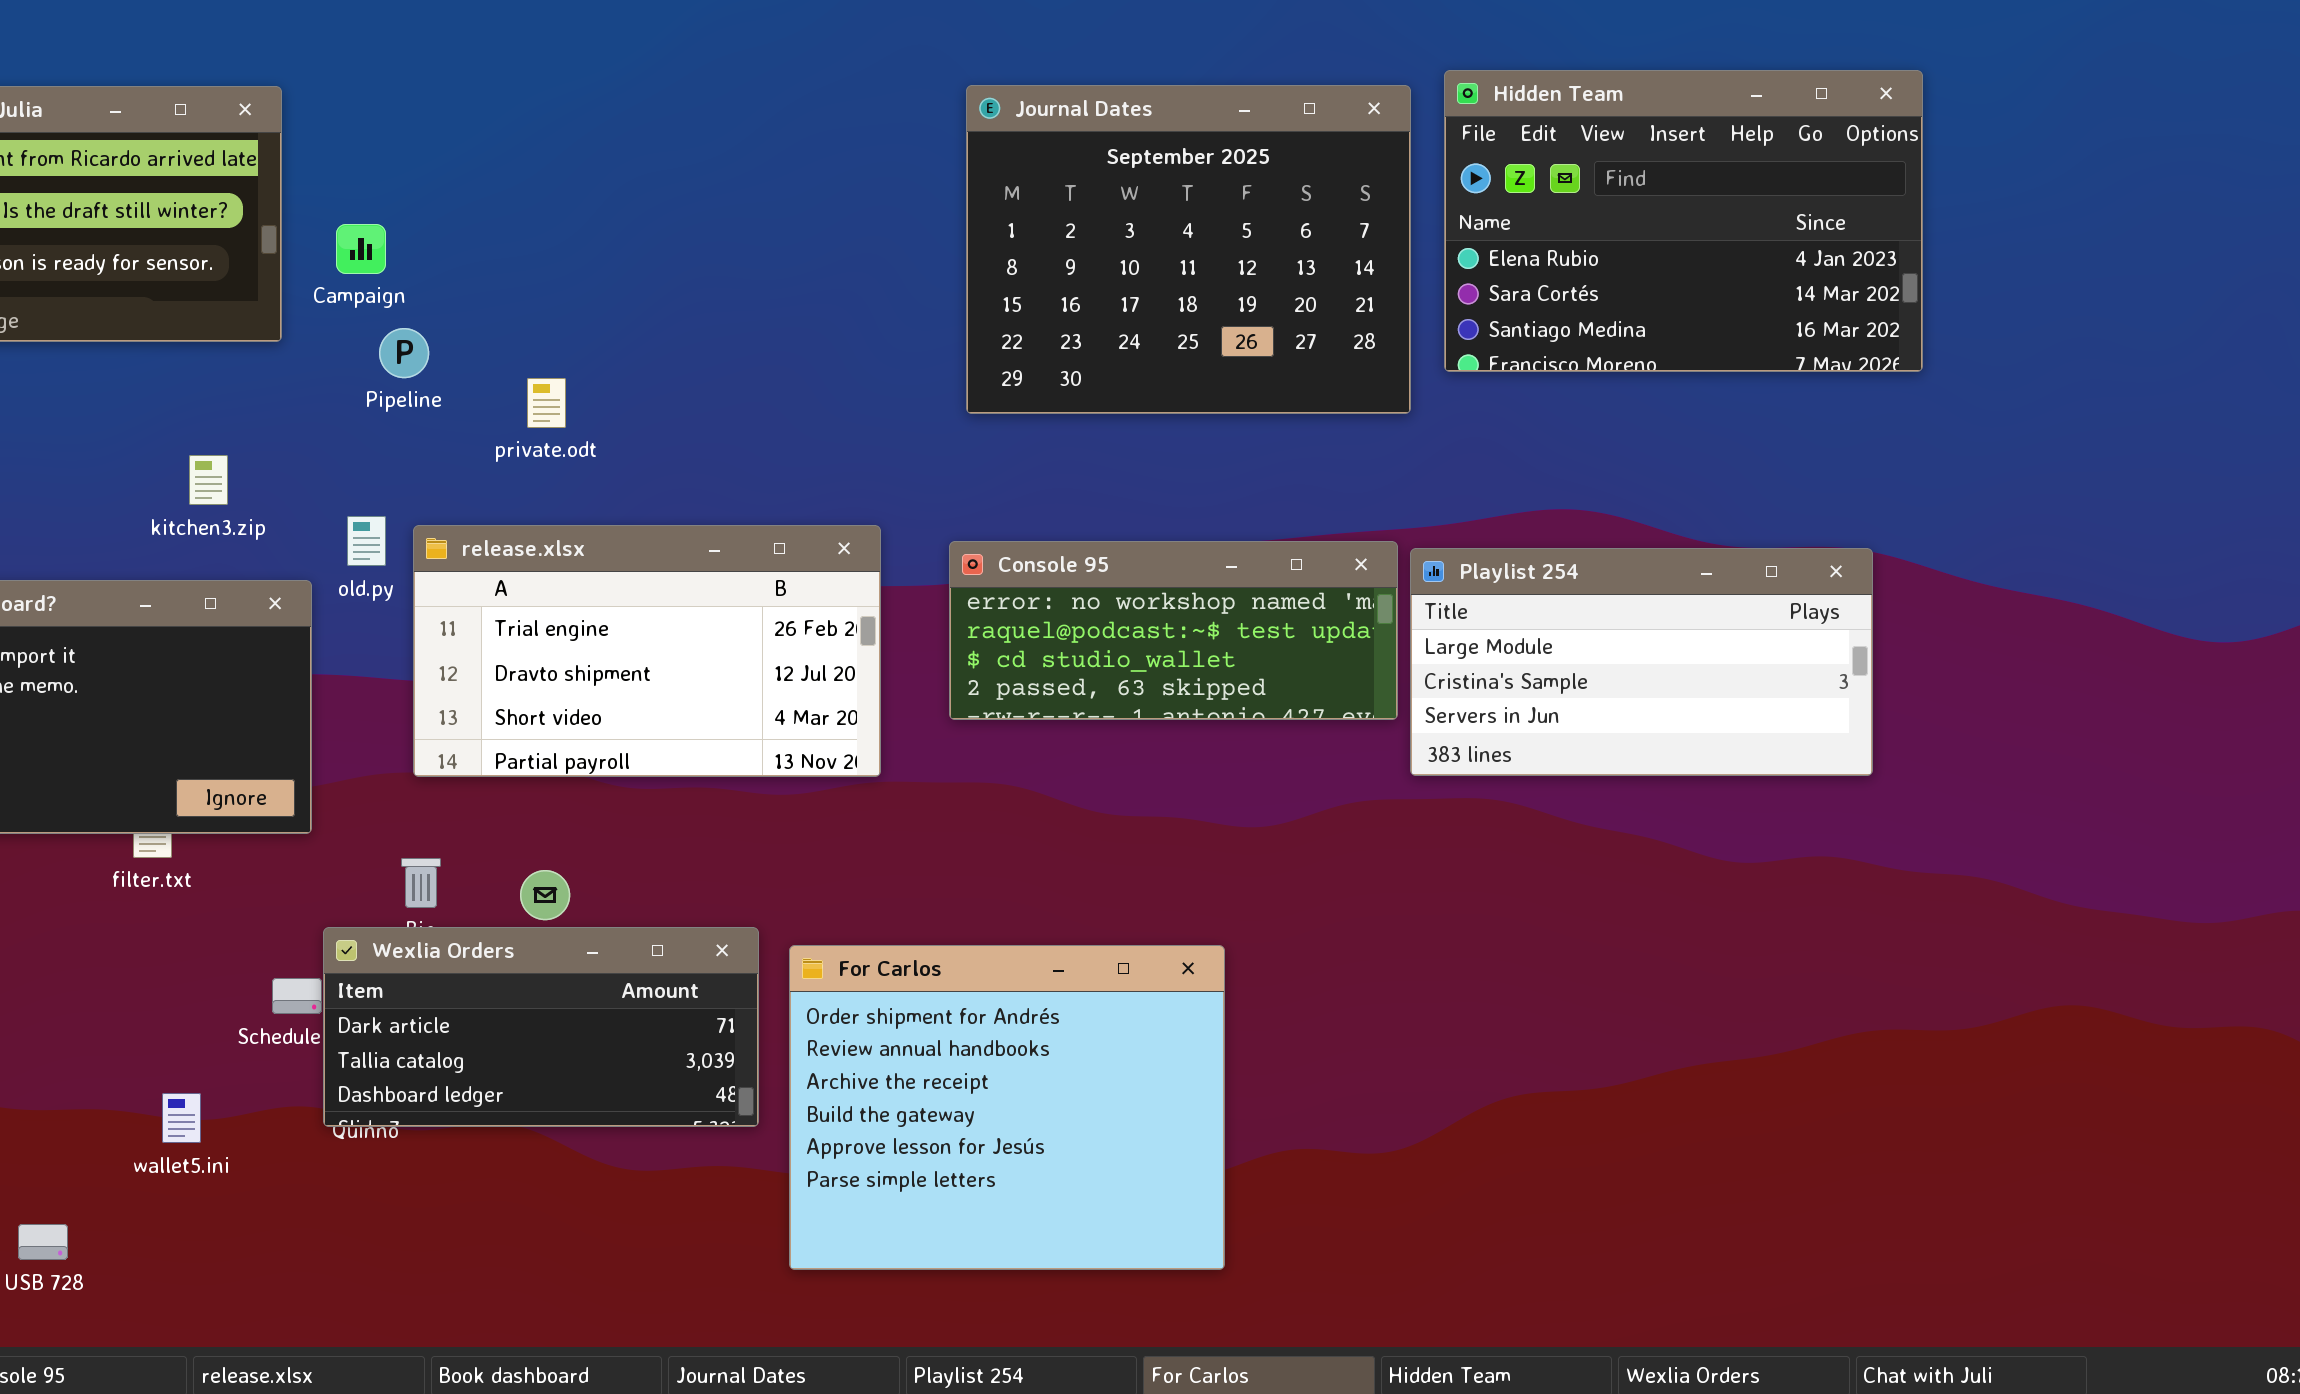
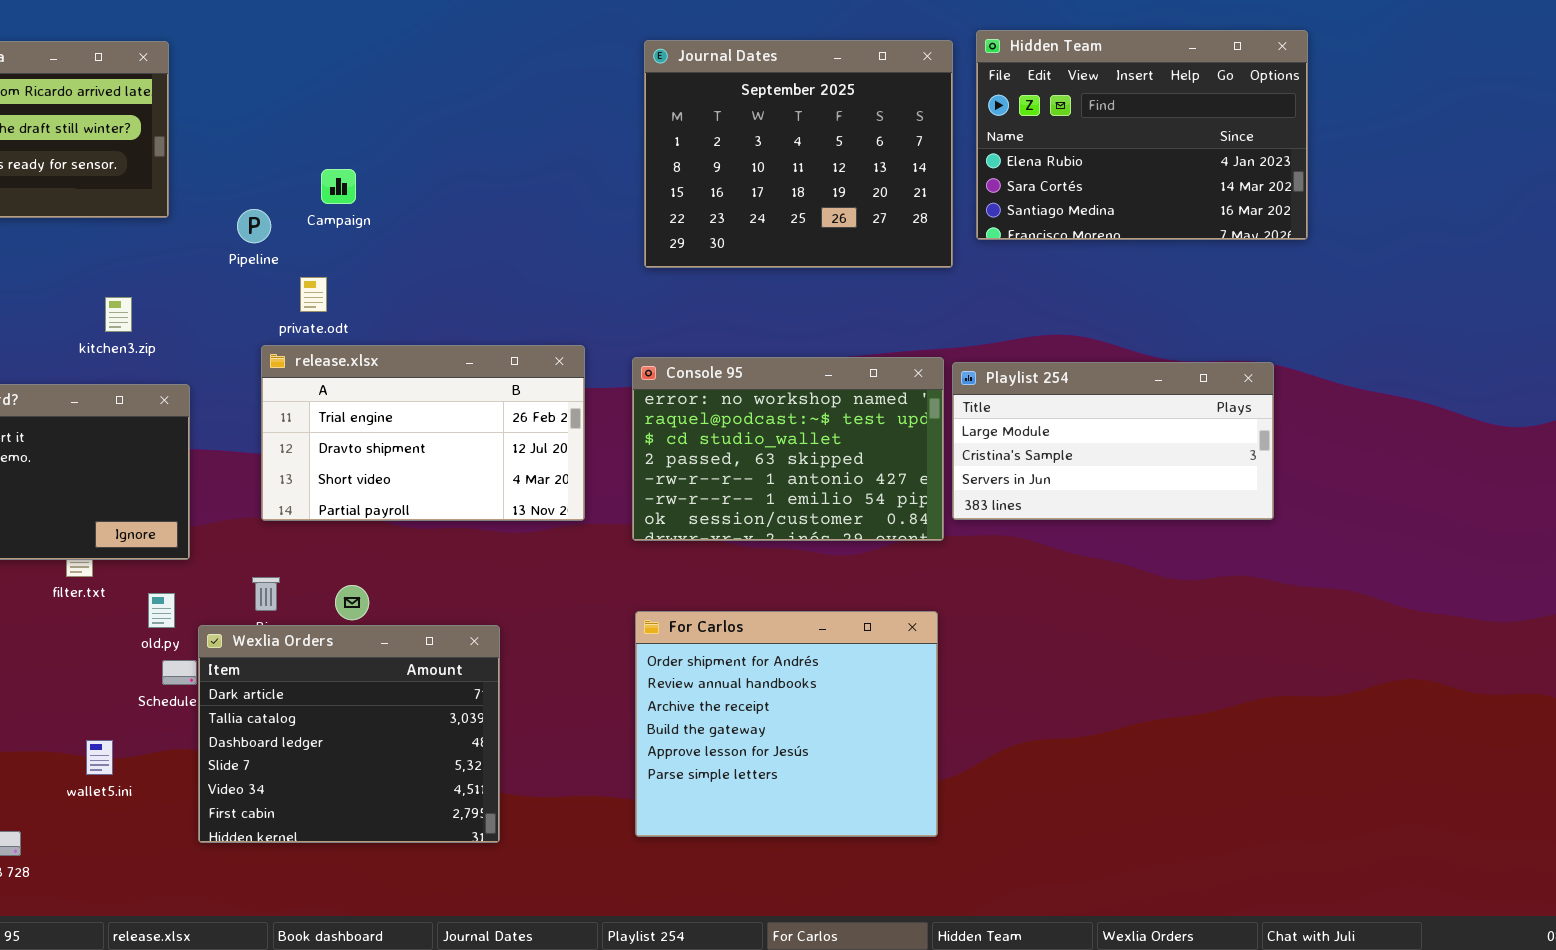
Campaign: [336,224,386,274] -> [321,169,356,204], moved
private.odt: [527,378,566,428] -> [300,277,327,312], moved
old.py: [347,516,386,566] -> [148,593,175,628], moved
Console 95: [949,541,1398,720] -> [632,357,944,541], resized
Wexlia Orders: [323,927,759,1127] -> [198,625,500,843], resized
For Carlos: [789,945,1225,1270] -> [635,611,938,837], moved

